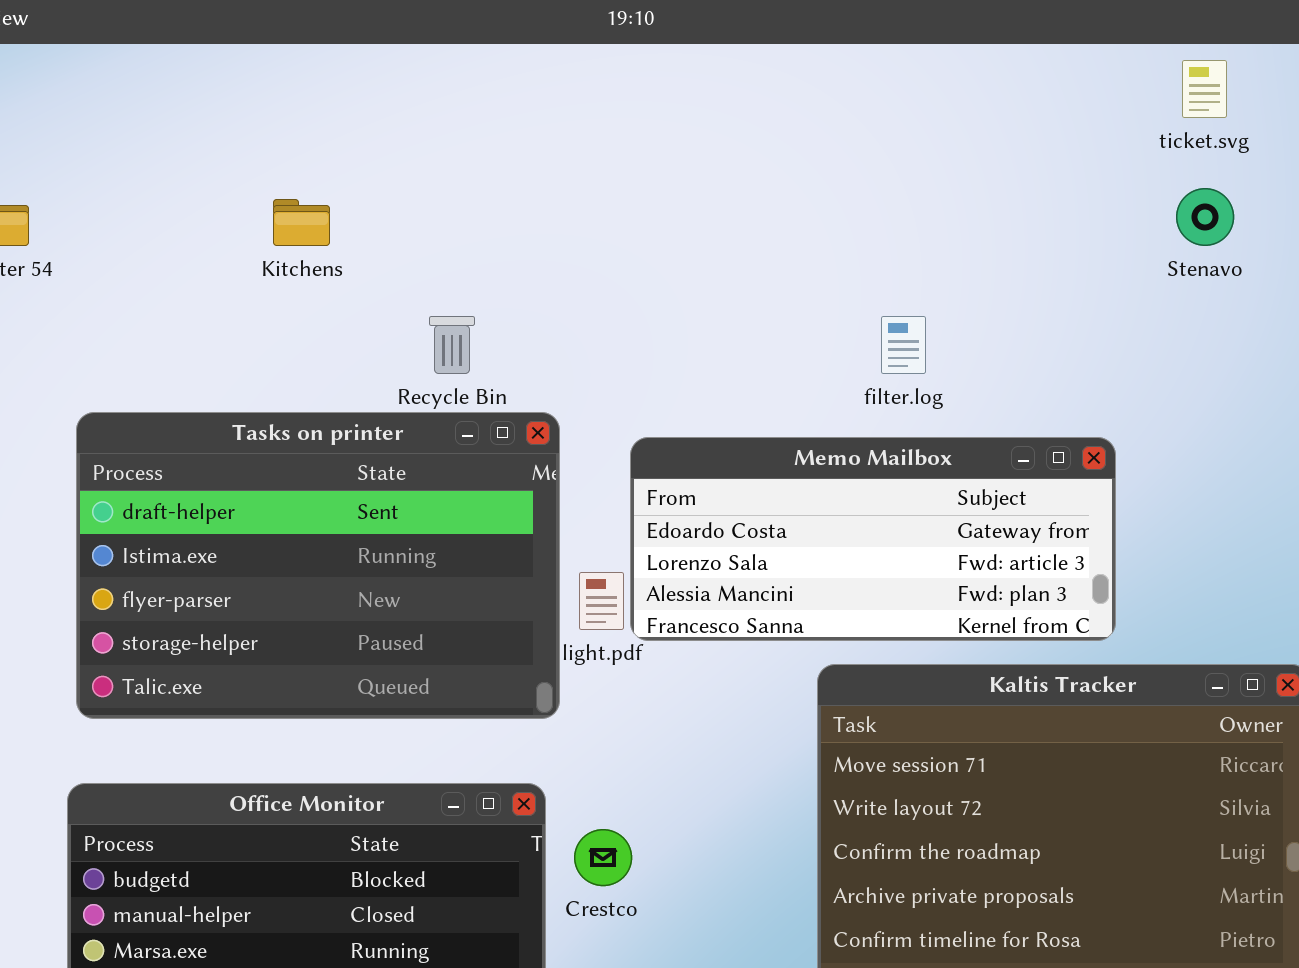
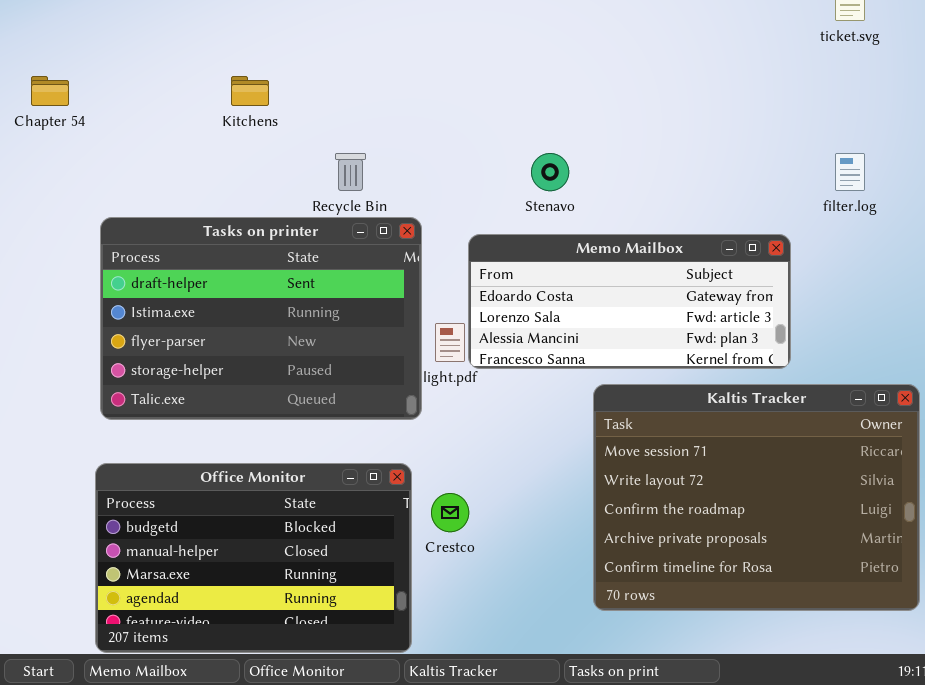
Stenavo: [1176,188,1234,246] -> [531,153,569,191], moved
filter.log: [881,316,926,374] -> [835,153,865,191], moved

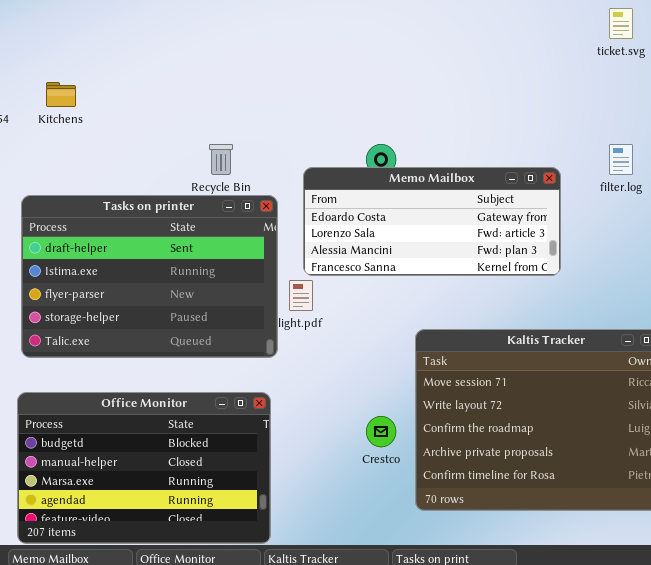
Kitchens: [231,76,269,106] -> [46,82,76,107], moved
Memo Mailbox: [468,234,791,369] -> [303,167,561,276], moved
Crestco: [431,493,469,532] -> [366,416,396,447], moved

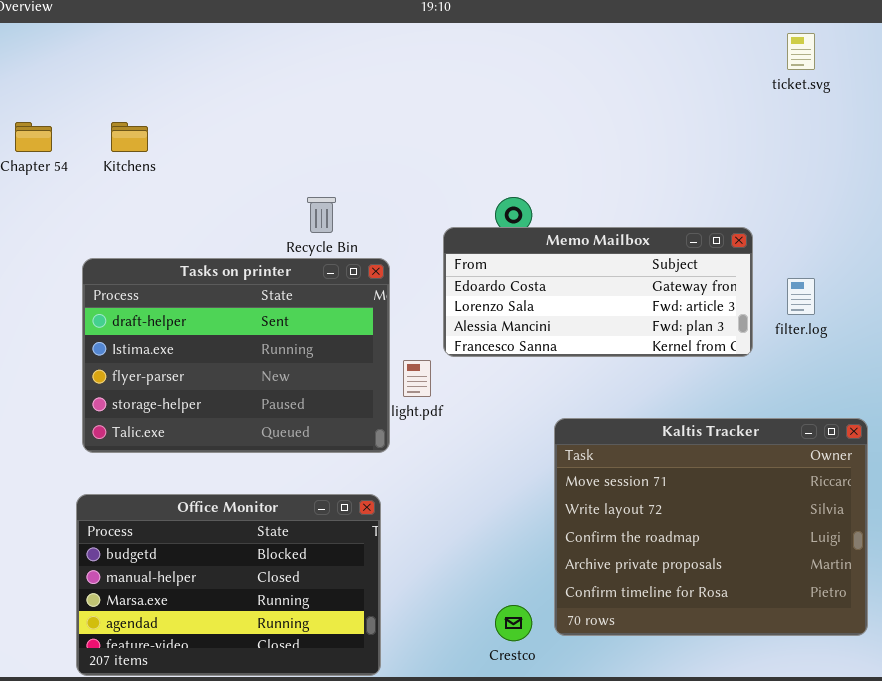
filter.log: [609,144,633,175] -> [787,278,815,315], moved
Memo Mailbox: [303,167,561,276] -> [443,227,753,357], moved
Crestco: [366,416,396,447] -> [495,605,532,641], moved

